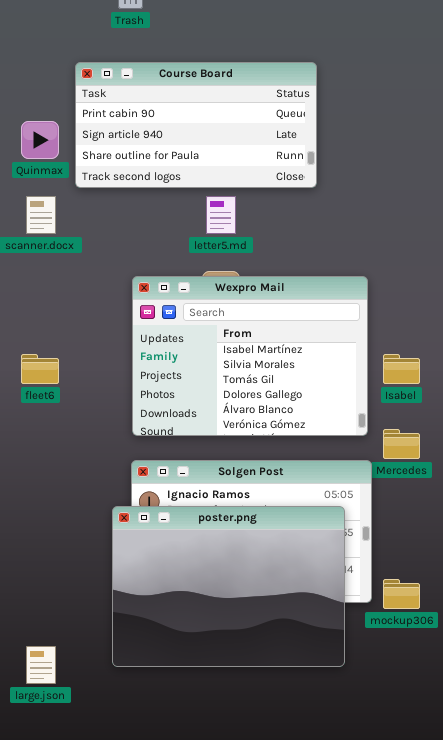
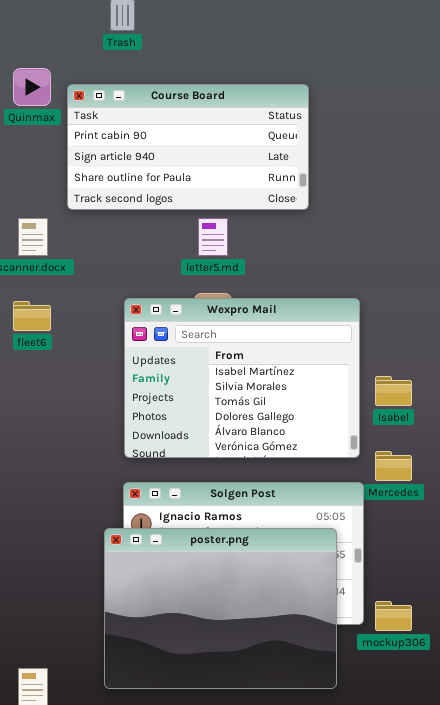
Quinmax: [21,121,59,159] -> [13,68,51,106], moved
fleet6: [21,354,59,384] -> [13,301,51,331], moved

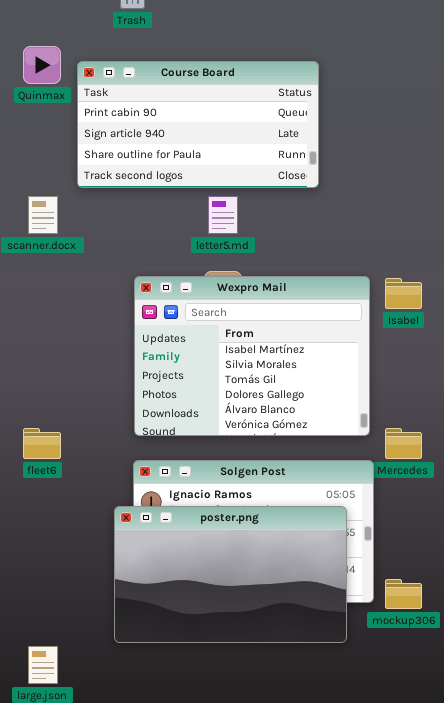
fleet6: [13,301,51,331] -> [23,428,61,459], moved
Isabel: [375,376,412,406] -> [385,278,422,309], moved
poster.png: [104,528,337,689] -> [114,506,347,643], resized

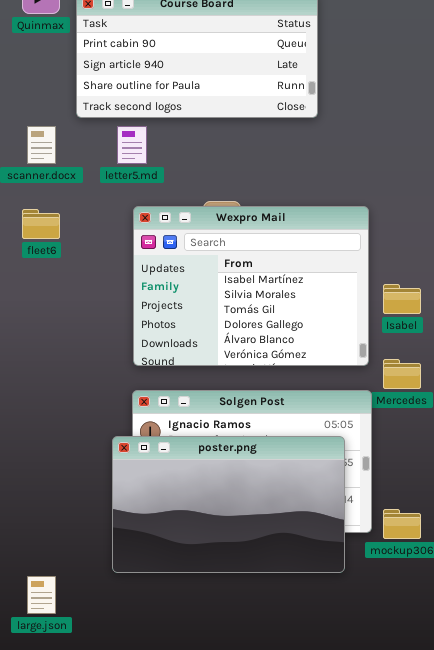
letter5.md: [208,196,238,234] -> [117,126,147,164], moved
Isabel: [385,278,422,309] -> [383,284,421,314], moved
fleet6: [23,428,61,459] -> [22,209,60,239], moved

